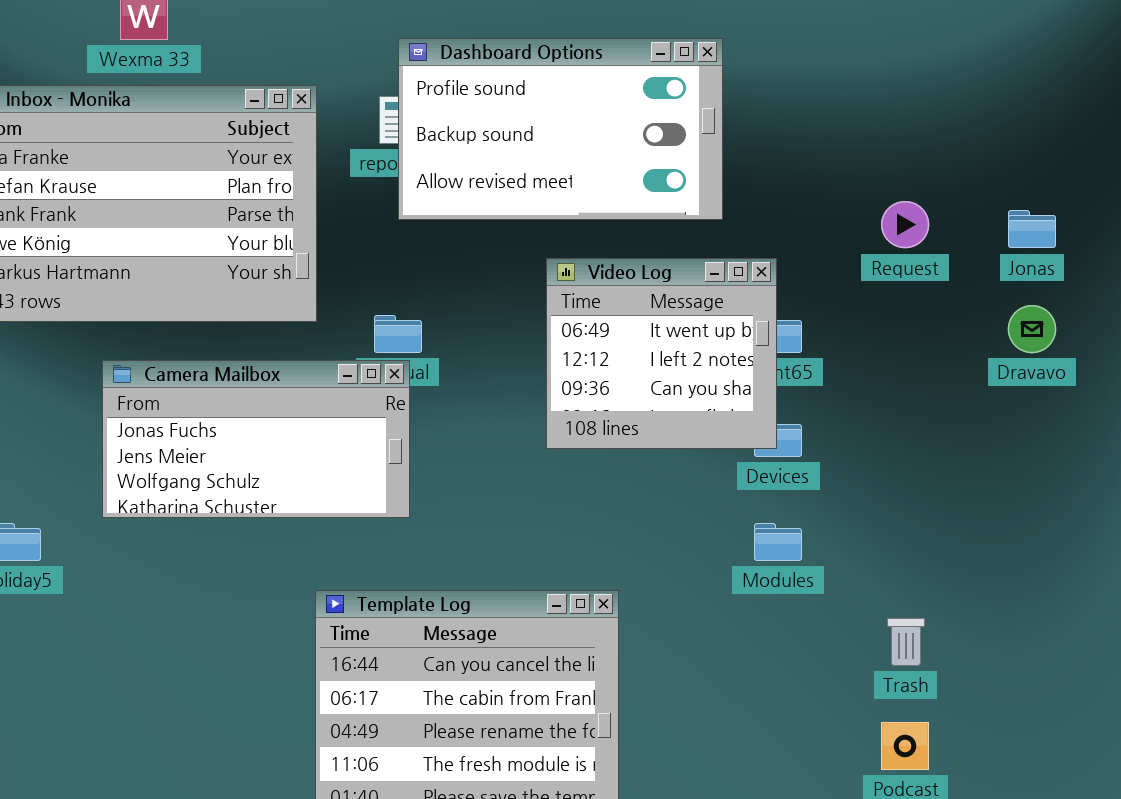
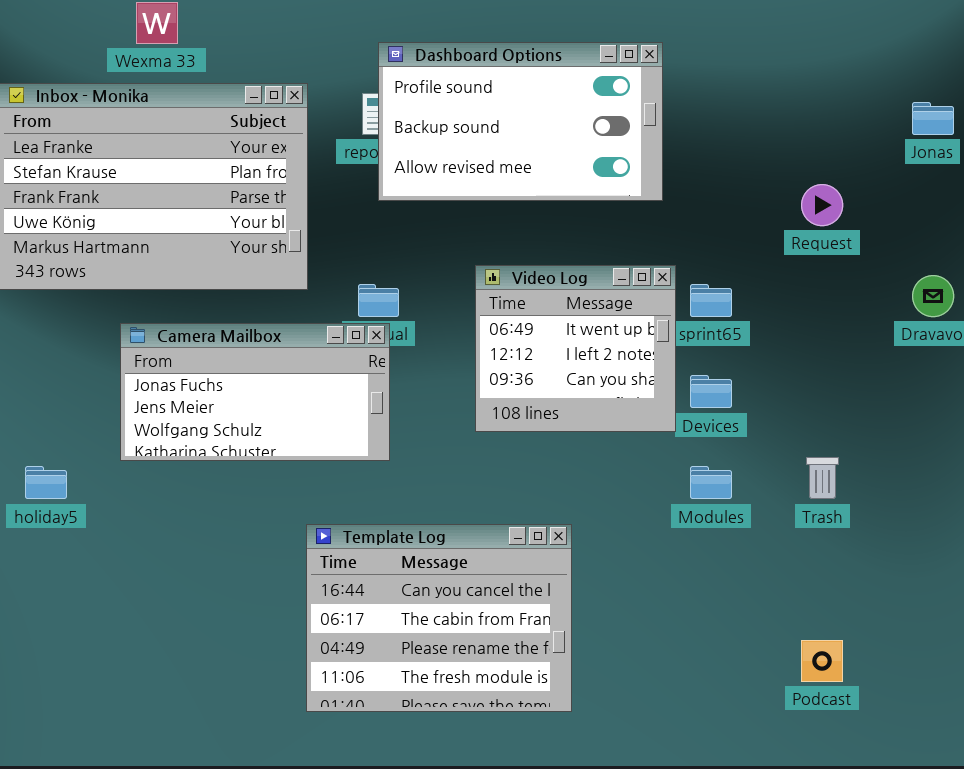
Jonas: [1008,210,1056,248] -> [912,102,954,135], moved
Video Log: [546,258,777,449] -> [475,265,676,432], moved
Trash: [887,618,925,666] -> [806,457,839,499], moved

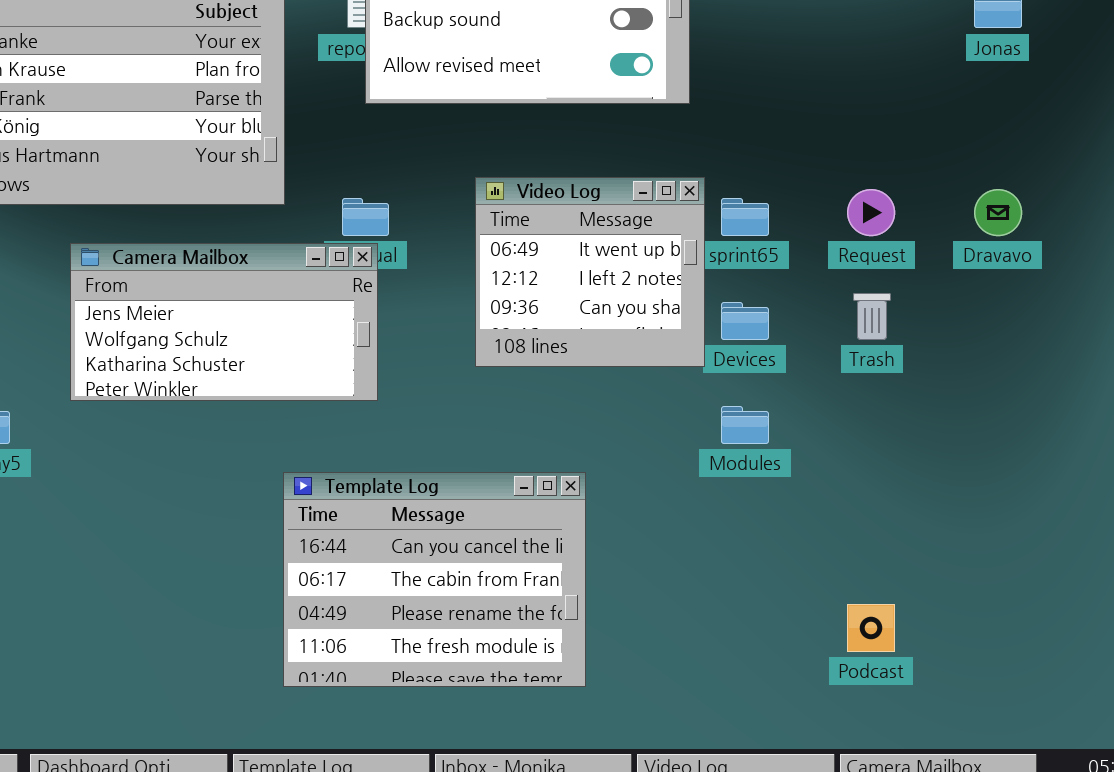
Request: [801,184,843,226] -> [847,189,895,236], moved
Camera Mailbox: [120,323,390,461] -> [70,243,378,401], scrolled down 1 row
Trash: [806,457,839,499] -> [853,293,891,340], moved

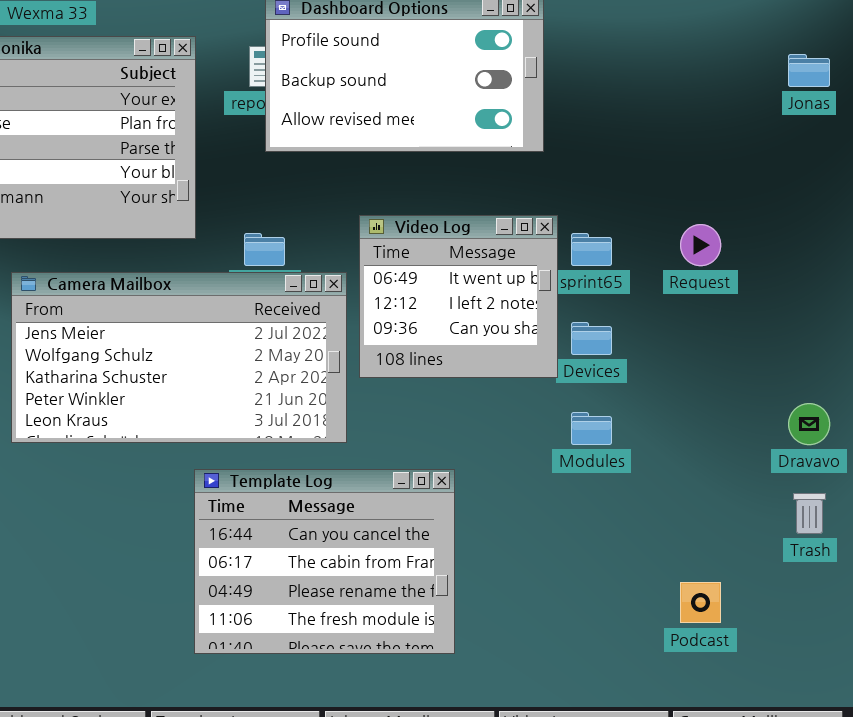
Dravavo: [974,189,1022,236] -> [788,403,830,445], moved
Camera Mailbox: [70,243,378,401] -> [11,272,347,443], resized
Trash: [853,293,891,340] -> [793,493,826,534], moved

